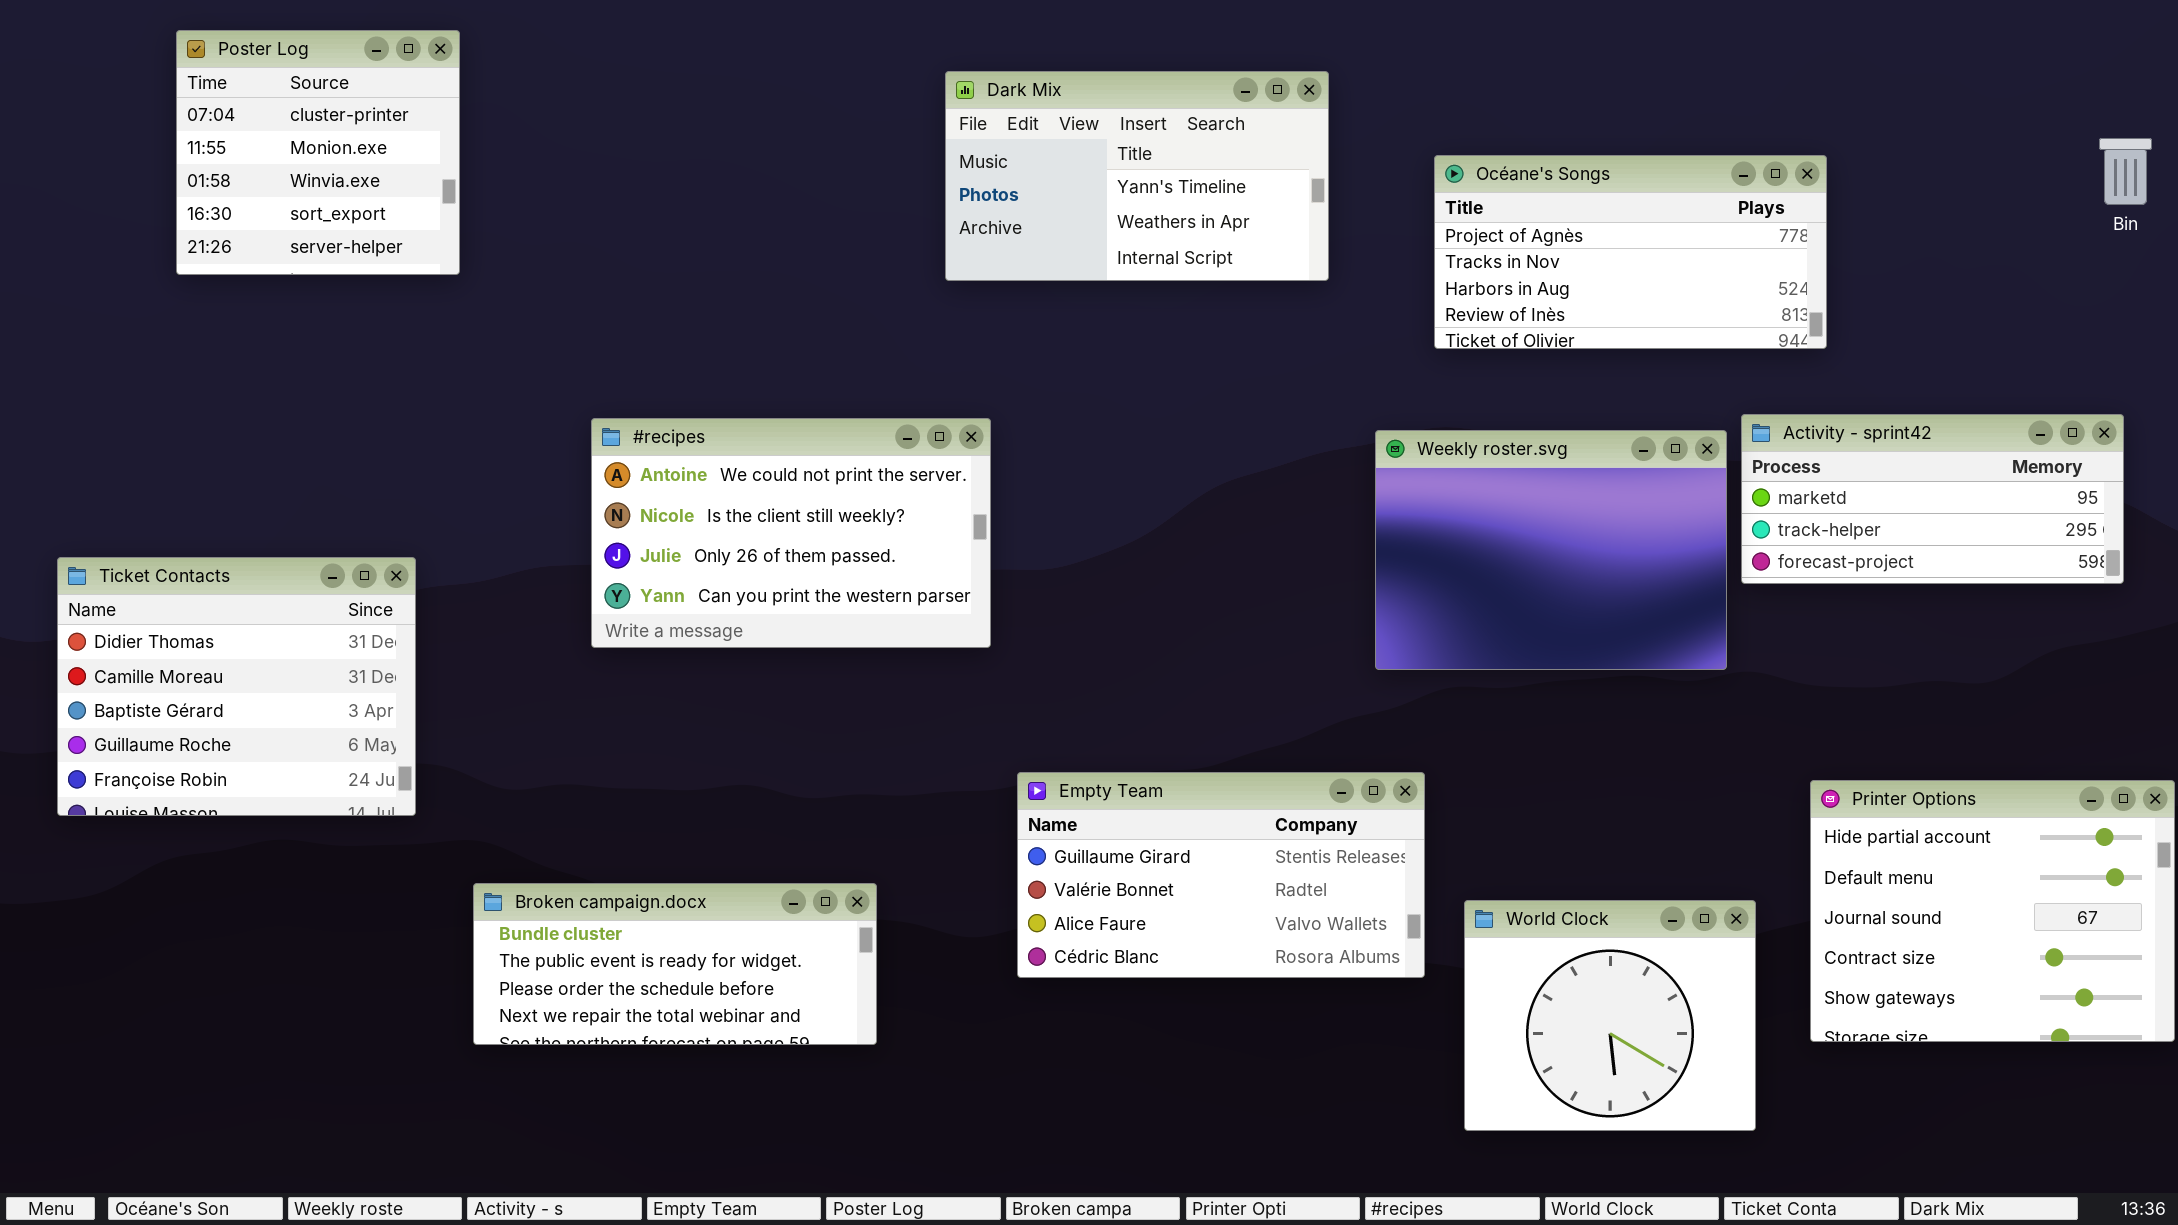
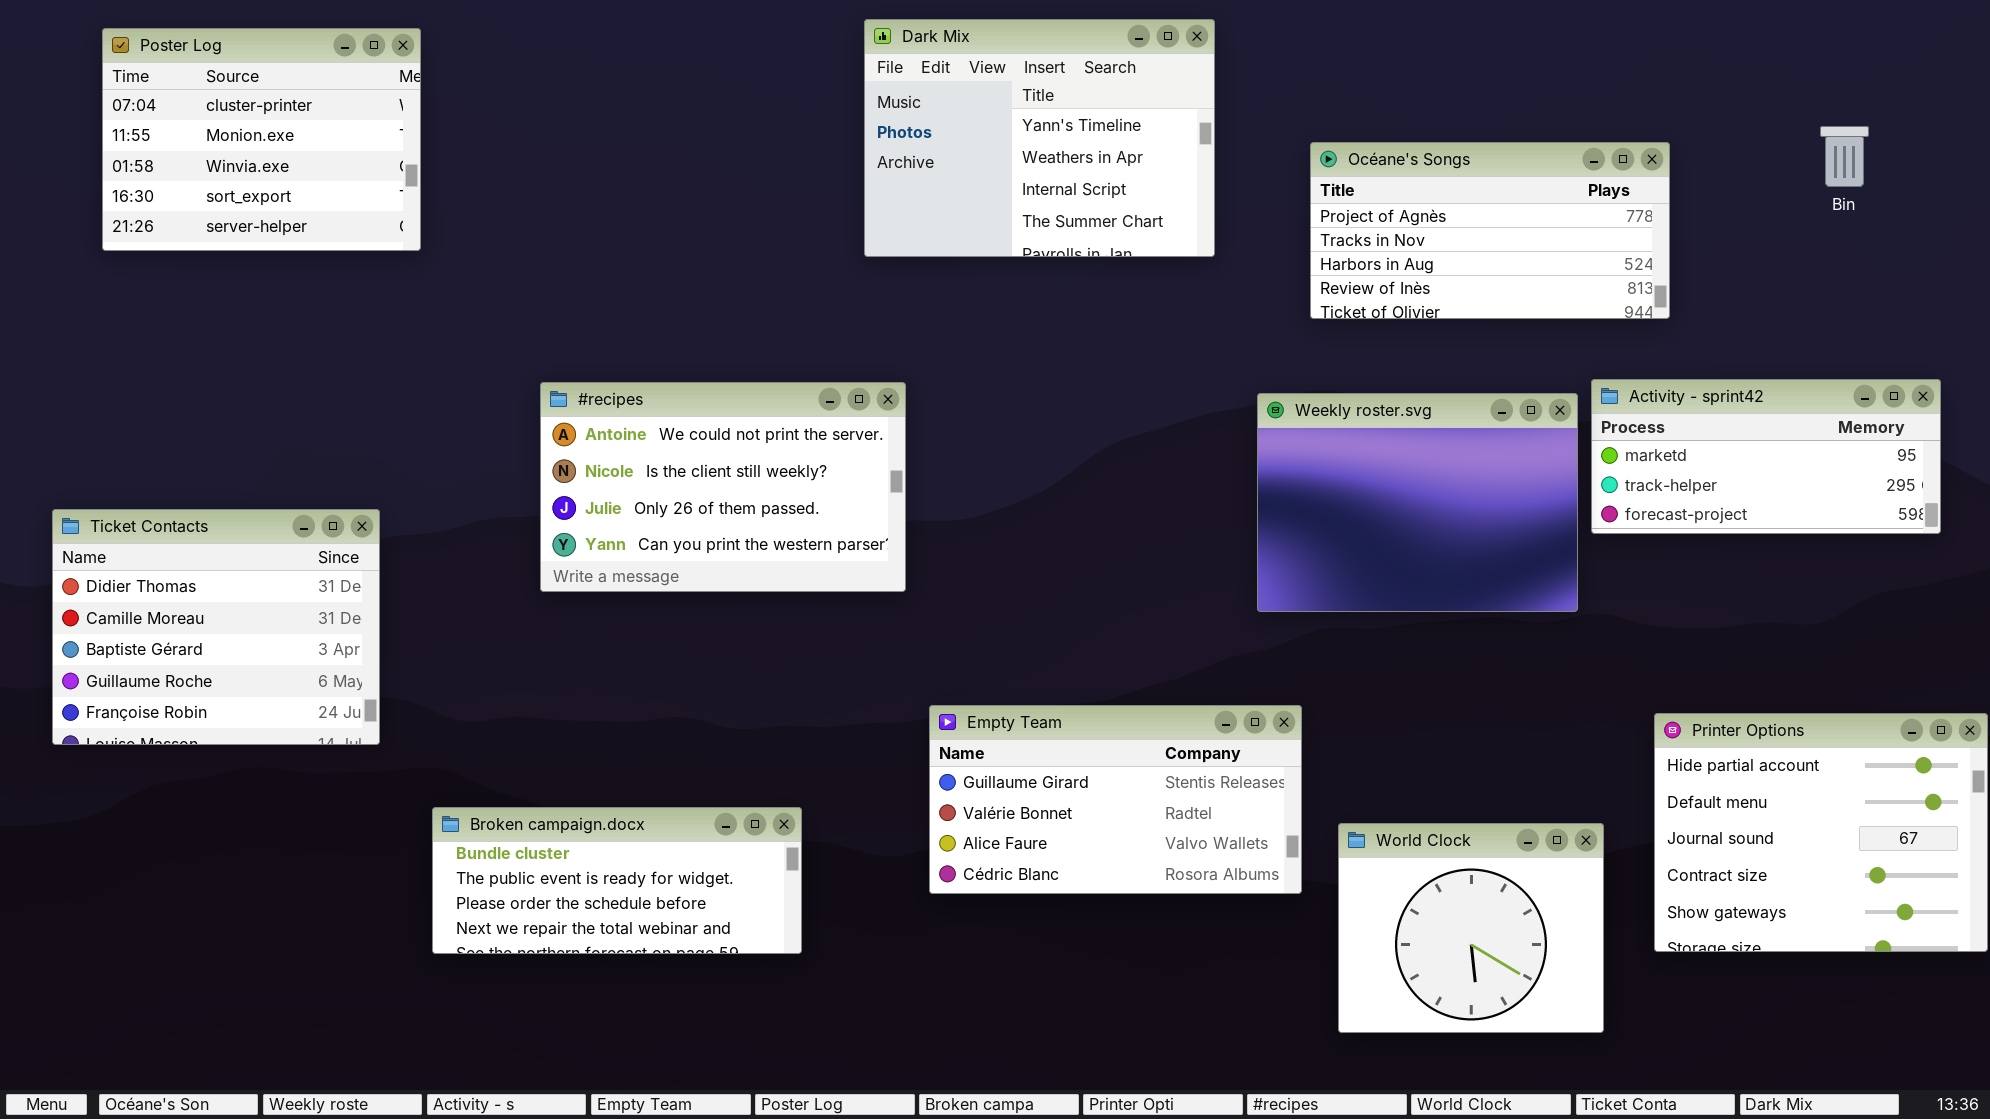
Poster Log: [176,30,460,275] -> [102,28,421,251], resized
Dark Mix: [945,71,1329,281] -> [864,19,1215,257], resized
Bin: [2099,138,2152,205] -> [1820,126,1869,187], moved

